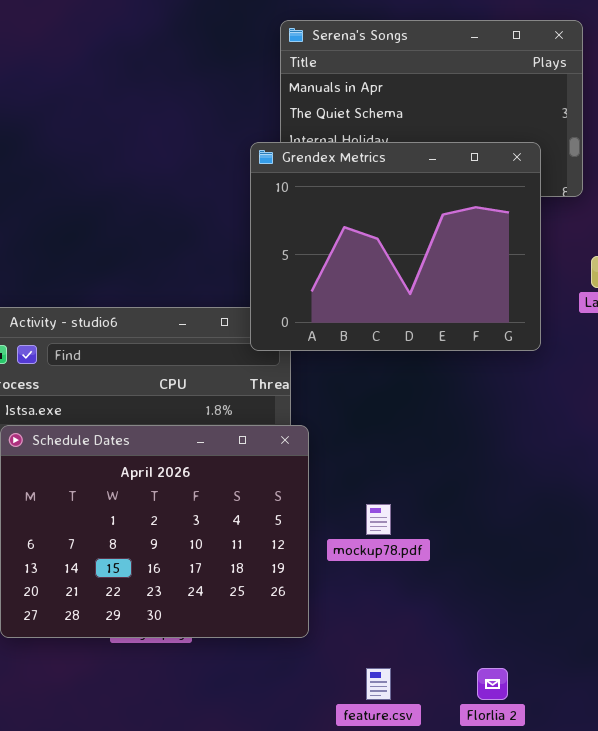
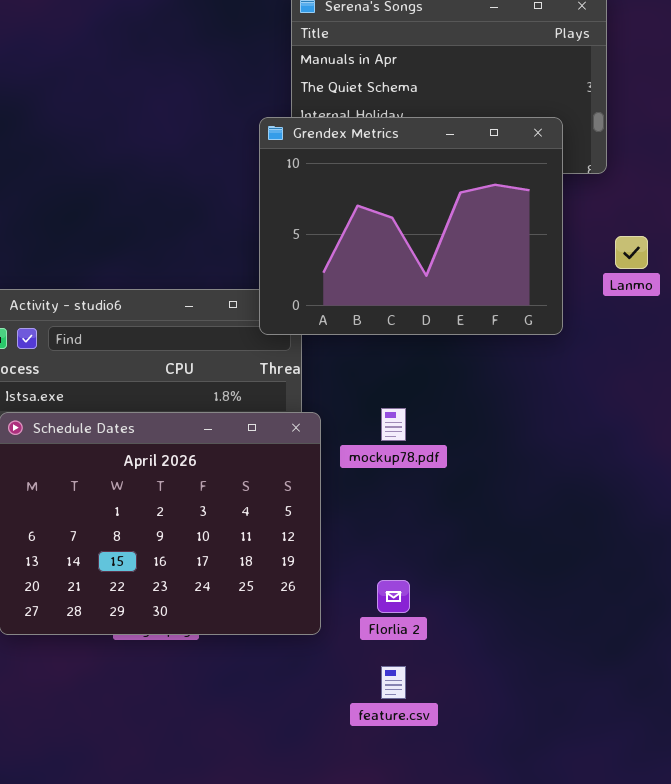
mockup78.pdf: [366,504,391,535] -> [381,408,406,441], moved
Florlia 2: [477,668,508,700] -> [377,580,410,613], moved

